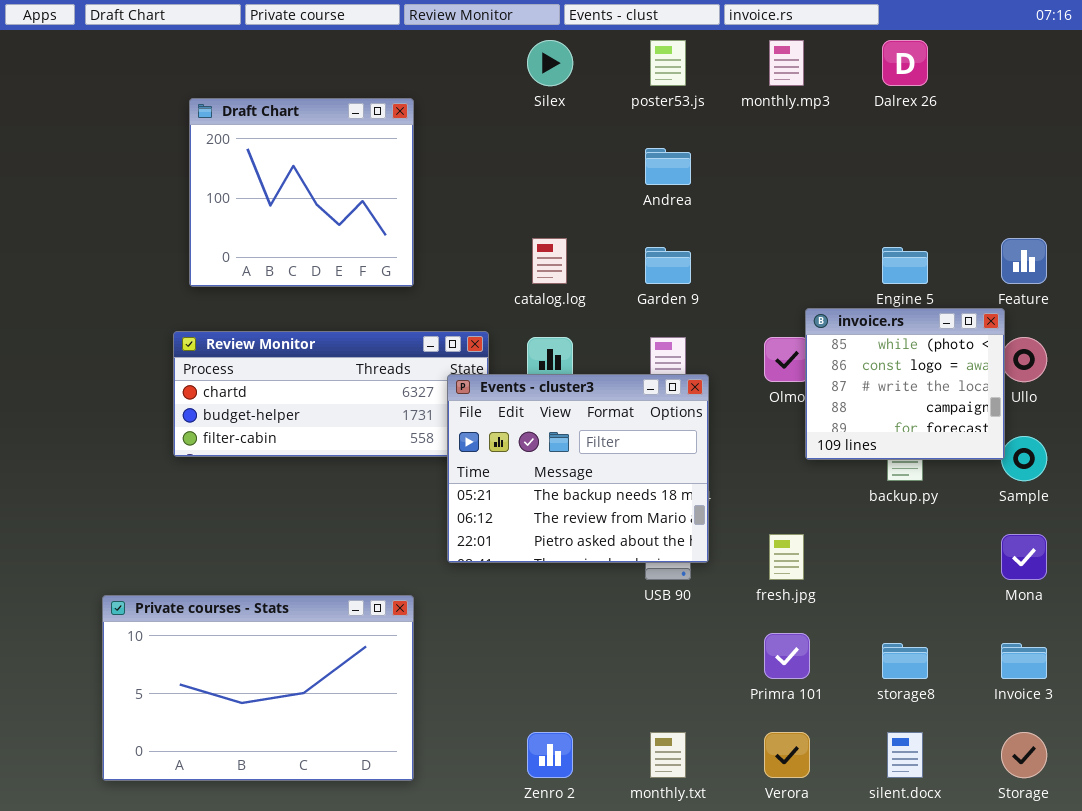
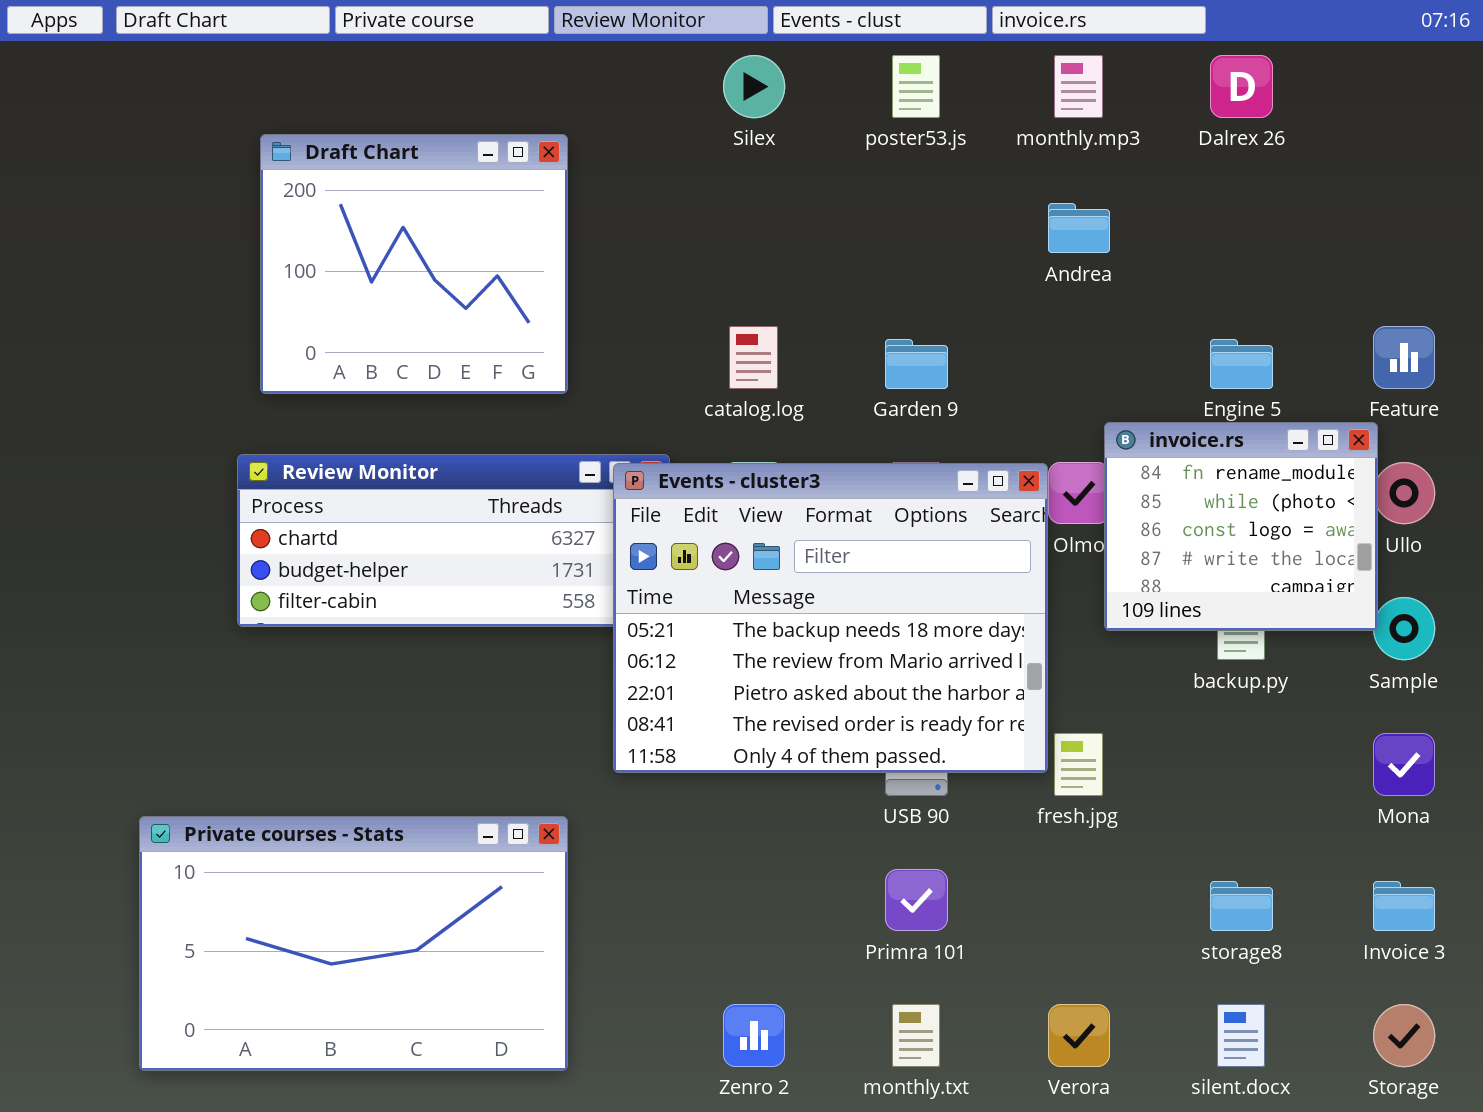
Andrea: [645,148,691,185] -> [1048,203,1110,253], moved
invoice.rs: [805,308,1005,460] -> [1104,422,1378,631], scrolled up 1 row
Events - cluster3: [447,374,709,563] -> [613,463,1048,773], resized
Primra 101: [764,633,810,679] -> [885,869,948,931], moved

